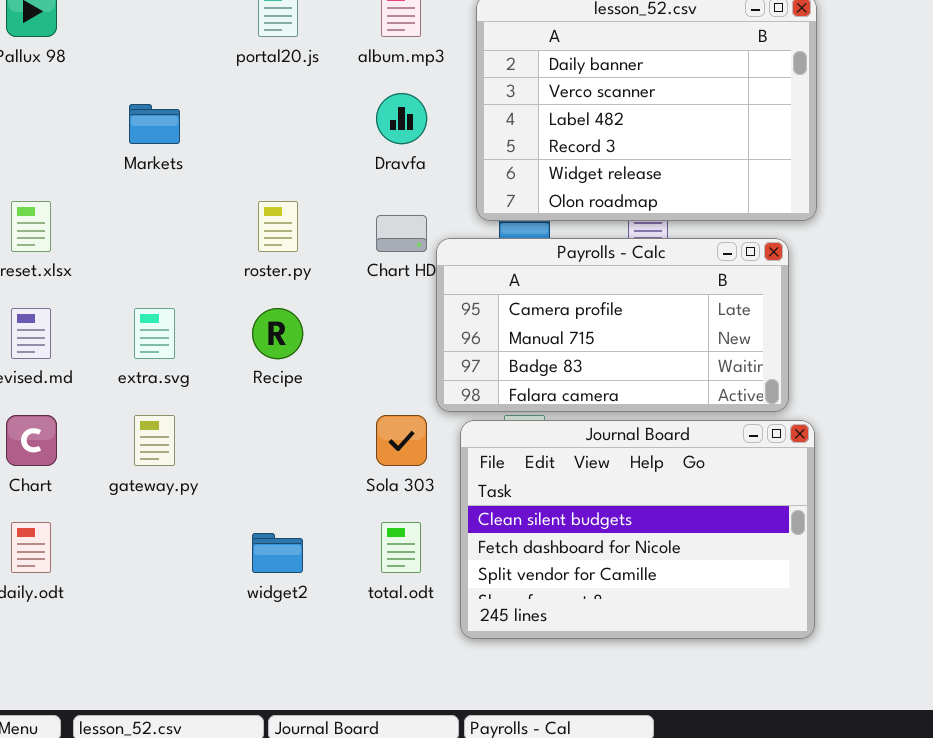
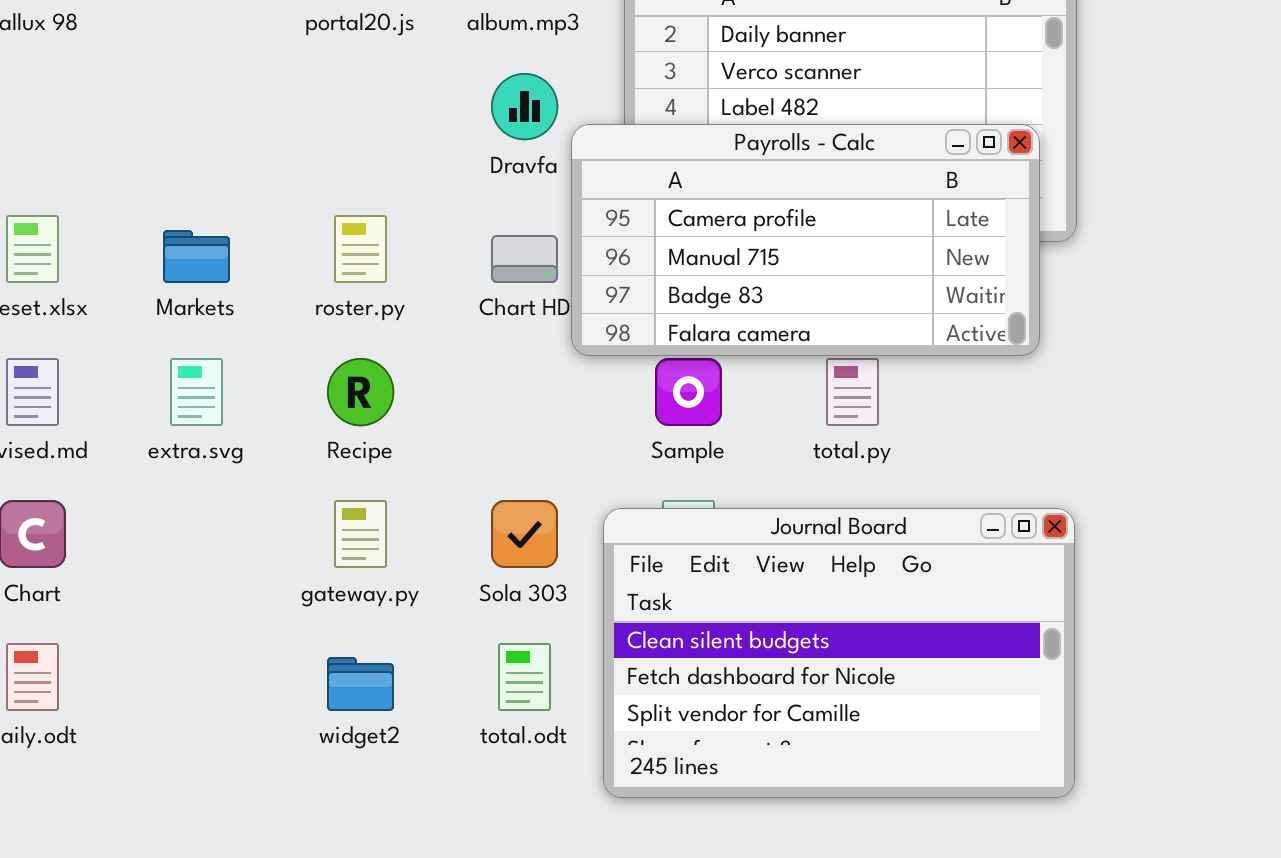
Markets: [129,104,180,144] -> [163,230,230,283], moved
Payrolls - Calc: [436,238,789,412] -> [571,124,1040,356], moved
gateway.py: [134,415,175,466] -> [334,500,387,568], moved

